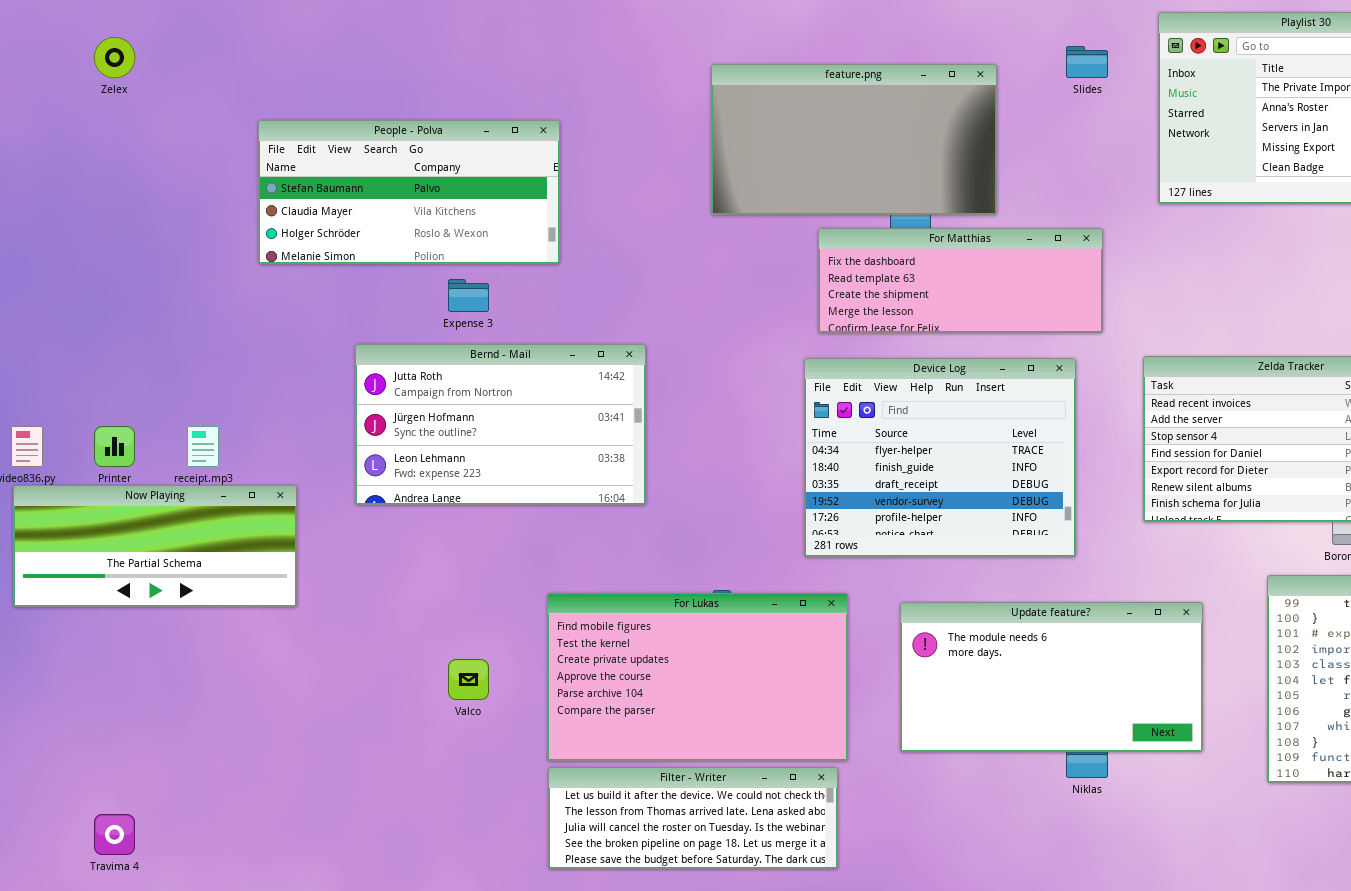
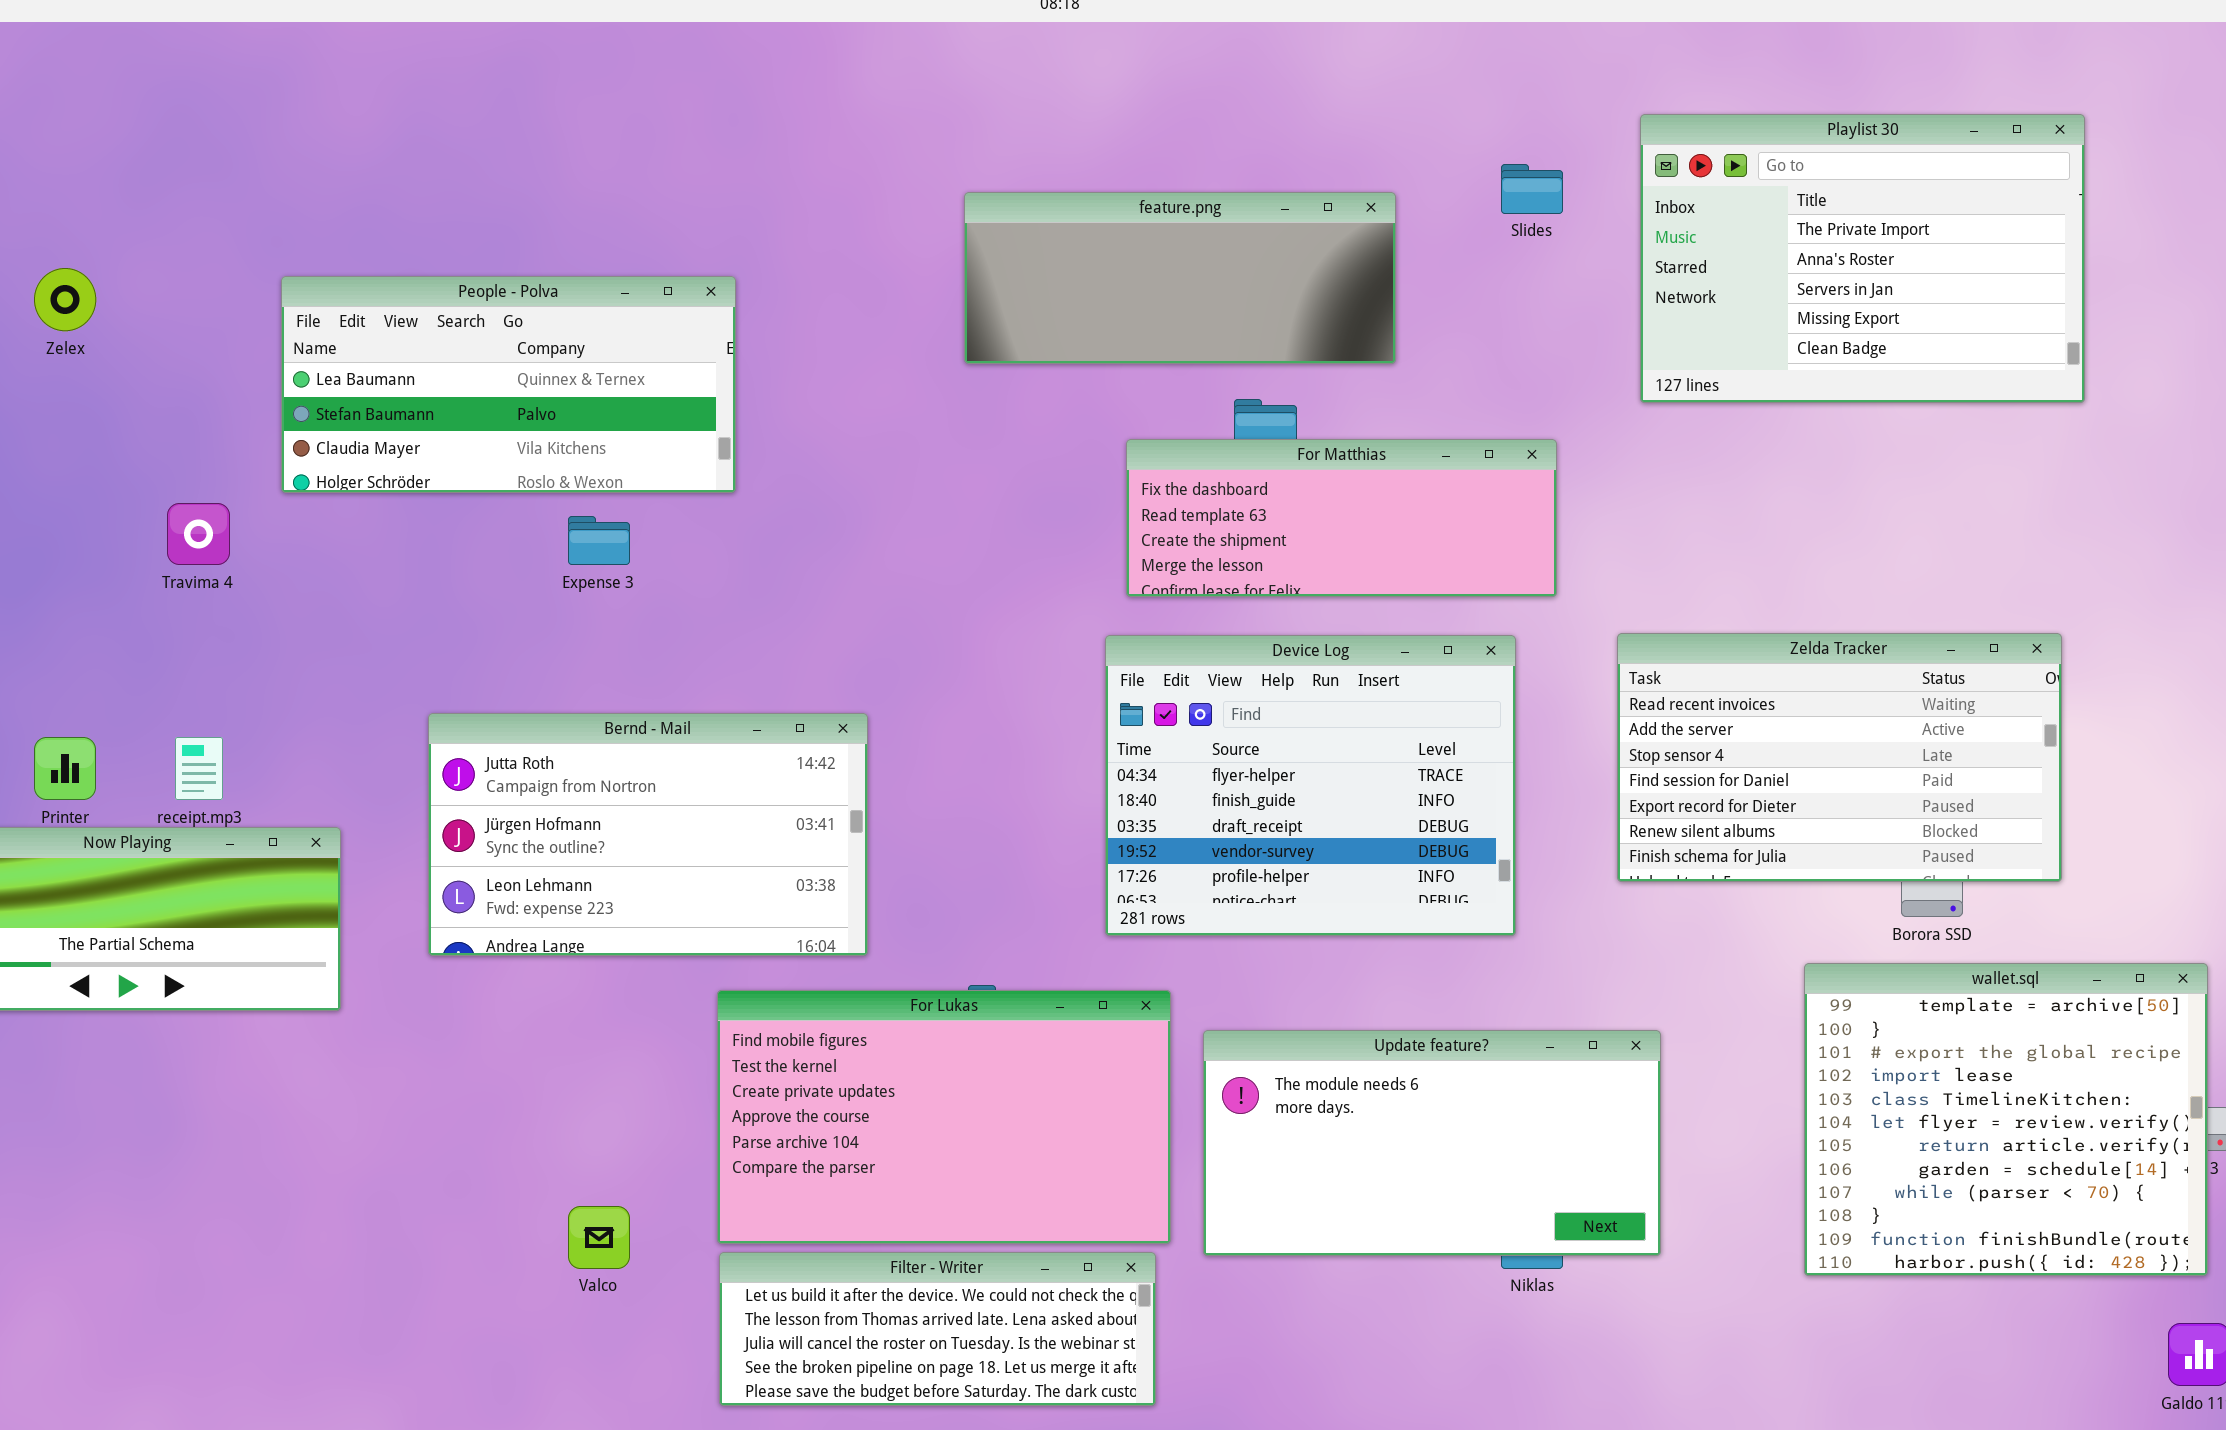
Zelex: [94,37,135,78] -> [34,268,96,331], moved
feature.png: [711,64,997,215] -> [964,192,1396,364], resized
People - Polva: [258,120,560,264] -> [281,276,736,493], scrolled up 1 row
Bernd - Mail: [355,344,646,505] -> [428,713,868,956], moved
Update feature?: [900,602,1203,752] -> [1203,1030,1661,1256], moved
Valco: [448,659,489,700] -> [568,1206,630,1269], moved
Travima 4: [94,814,135,855] -> [167,503,230,565], moved

